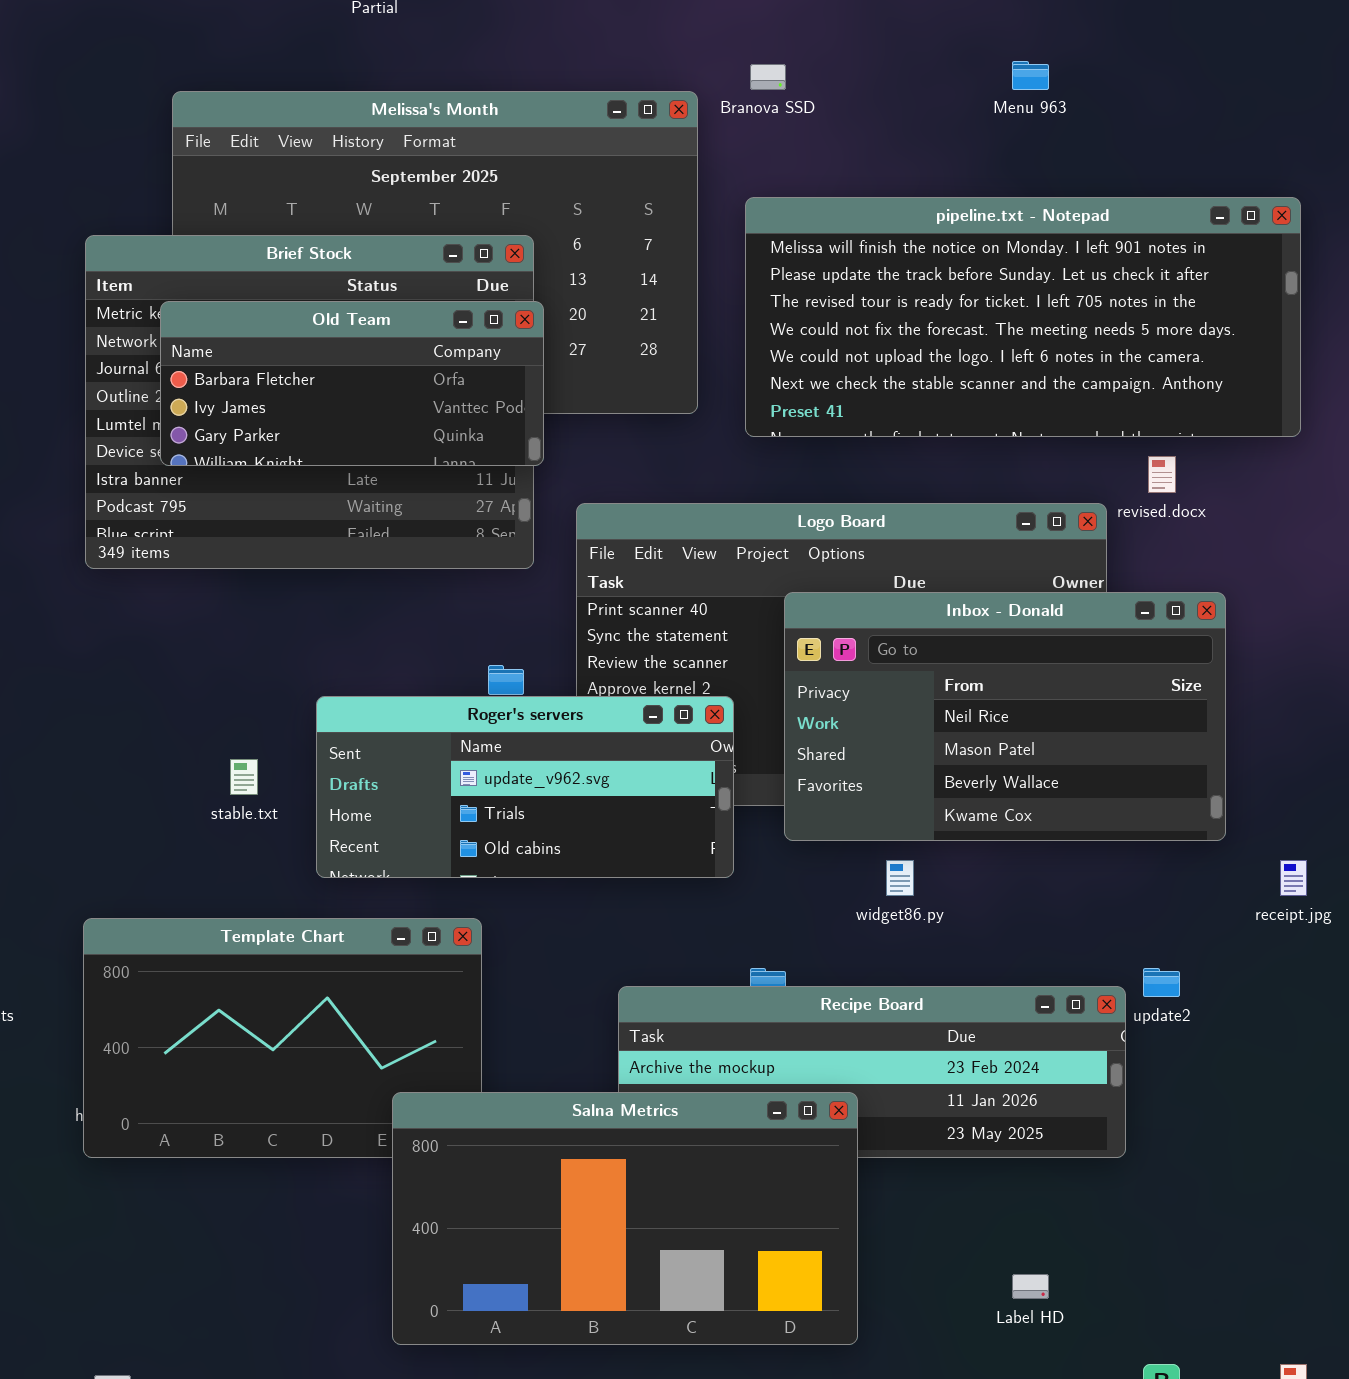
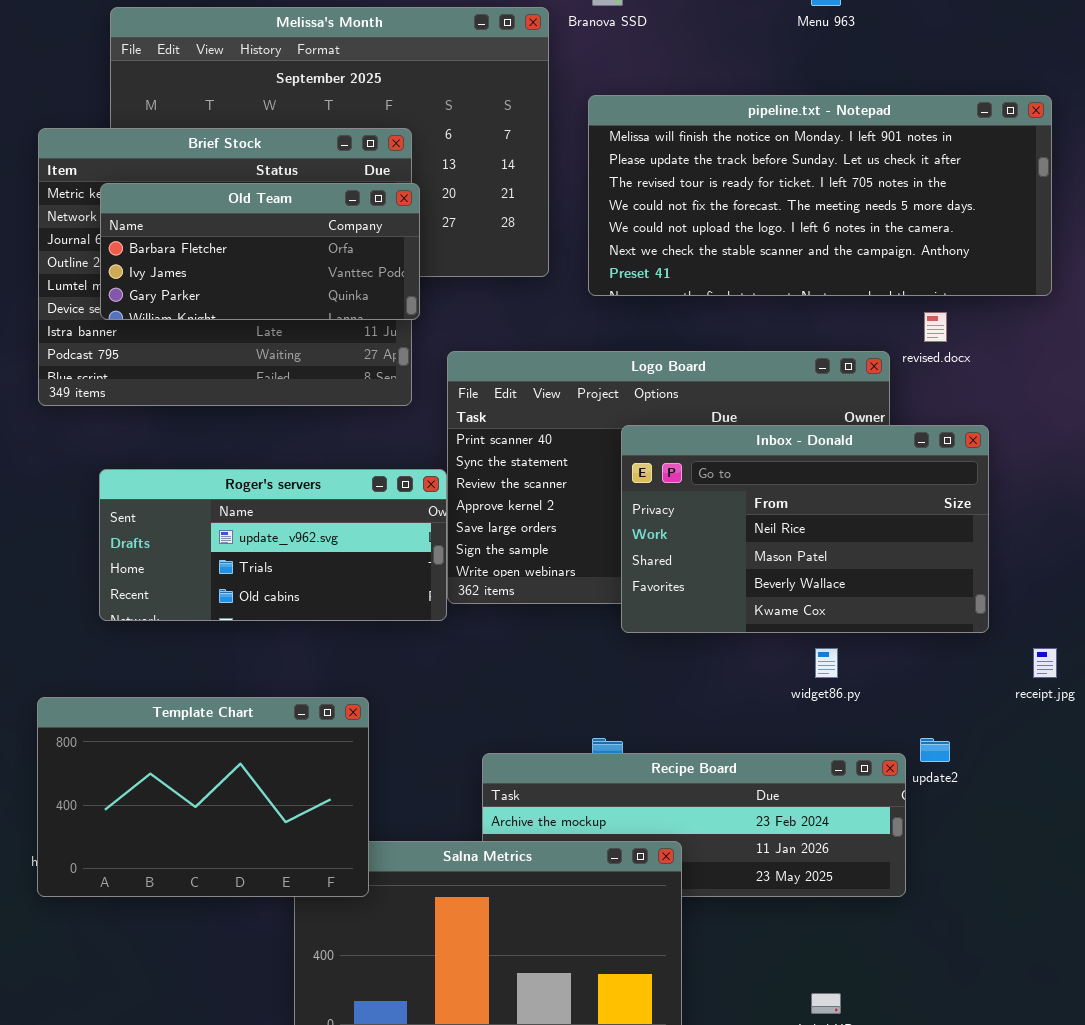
Roger's servers: [316,696,734,878] -> [99,469,447,621], moved
widget86.py: [886,860,914,896] -> [815,648,838,678], moved
Template Chart: [83,918,482,1158] -> [37,697,369,897], raised

